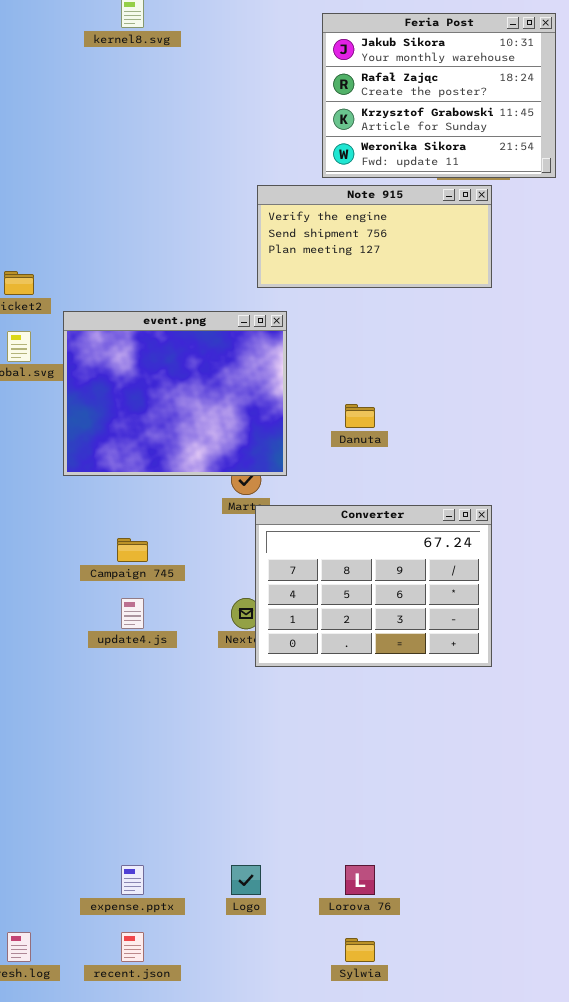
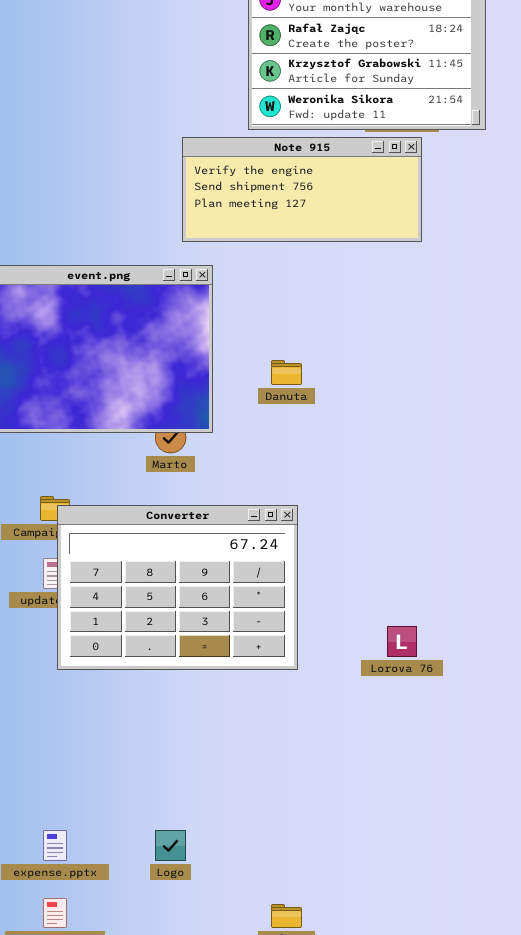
Converter: [255,505,492,667] -> [57,505,298,670], moved
Lorova 76: [345,865,375,895] -> [387,626,417,657], moved

